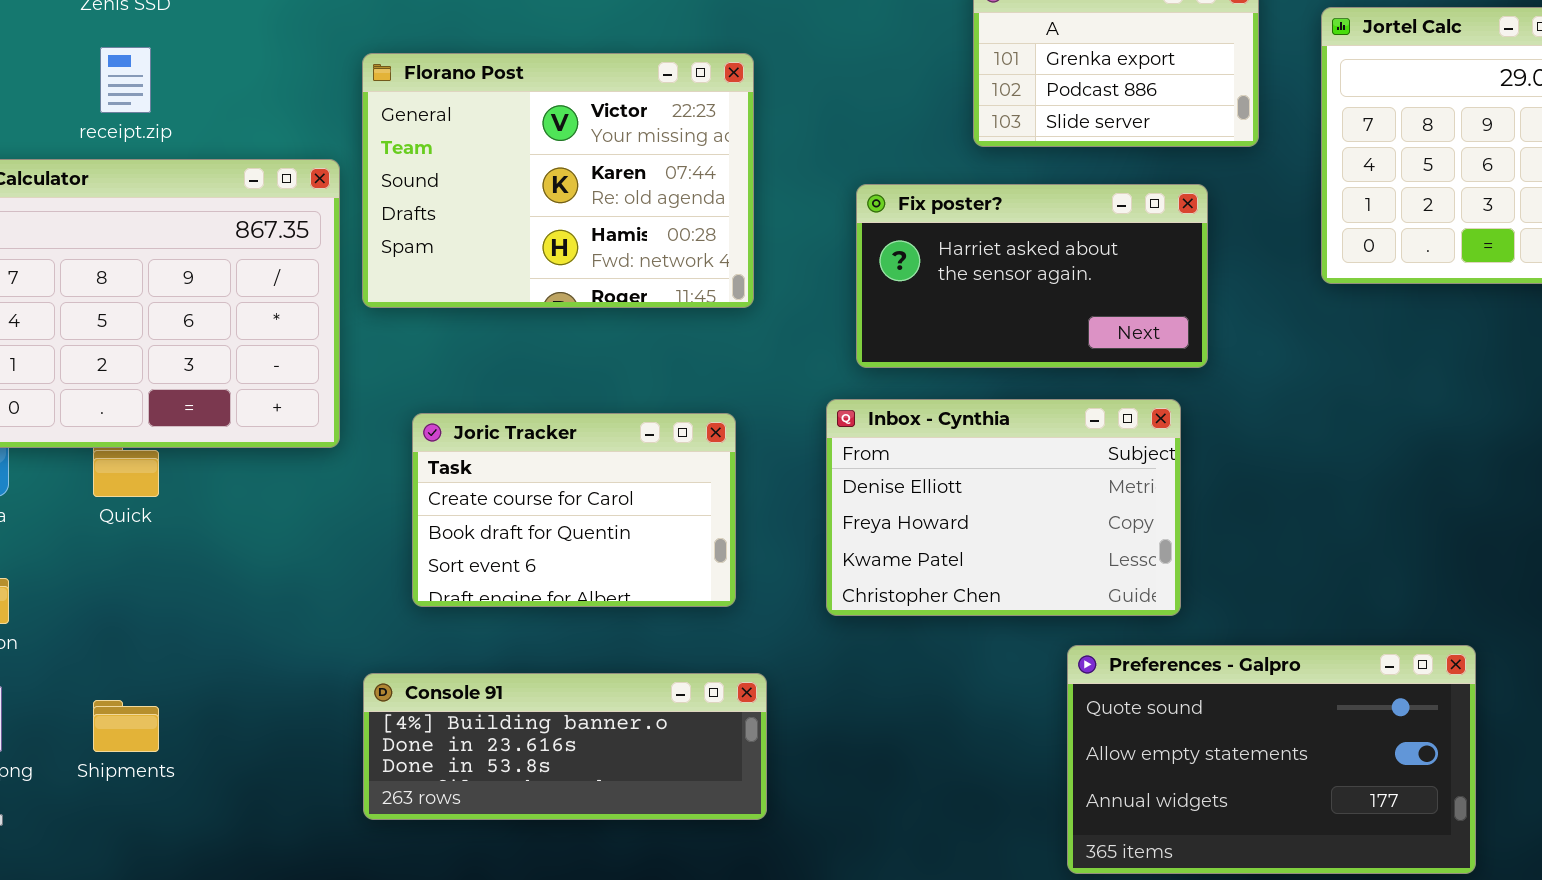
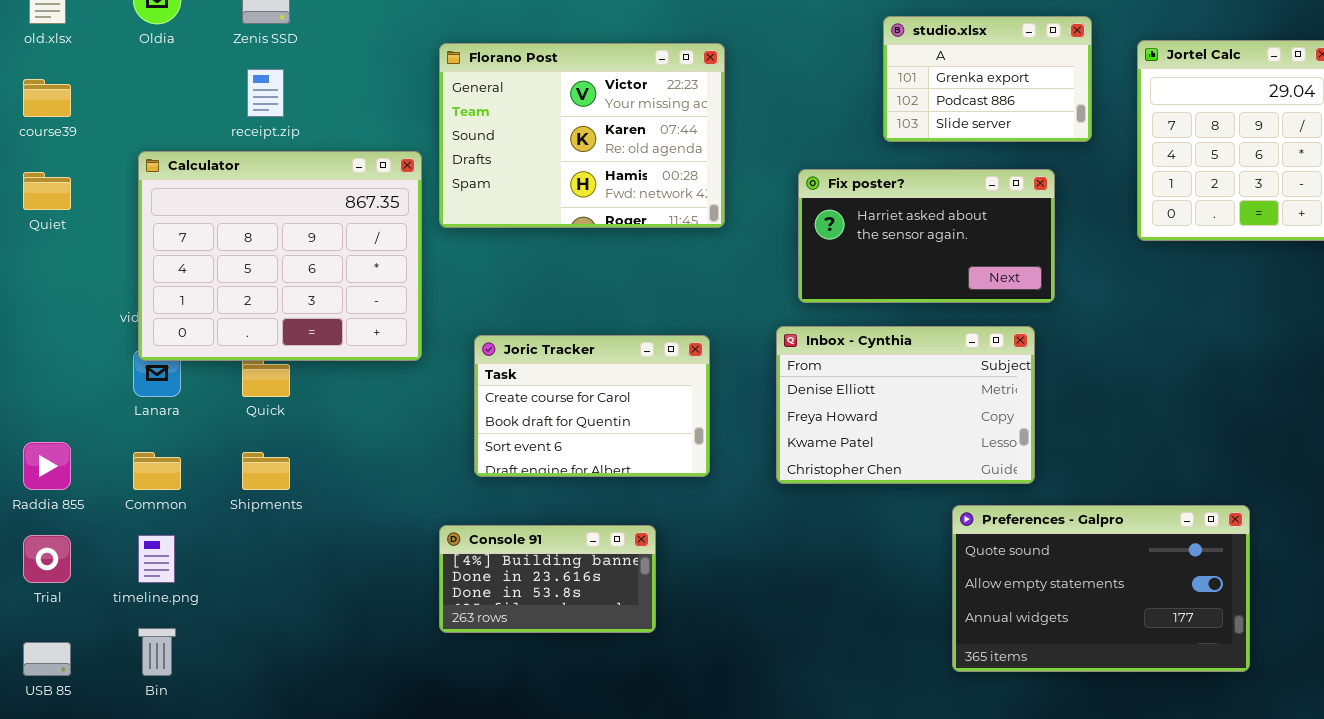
Florano Post: [362,53,754,308] -> [439,43,725,228], moved
Console 91: [363,673,767,820] -> [439,525,656,633], resized
Shipments: [93,700,159,752] -> [242,452,290,490], moved

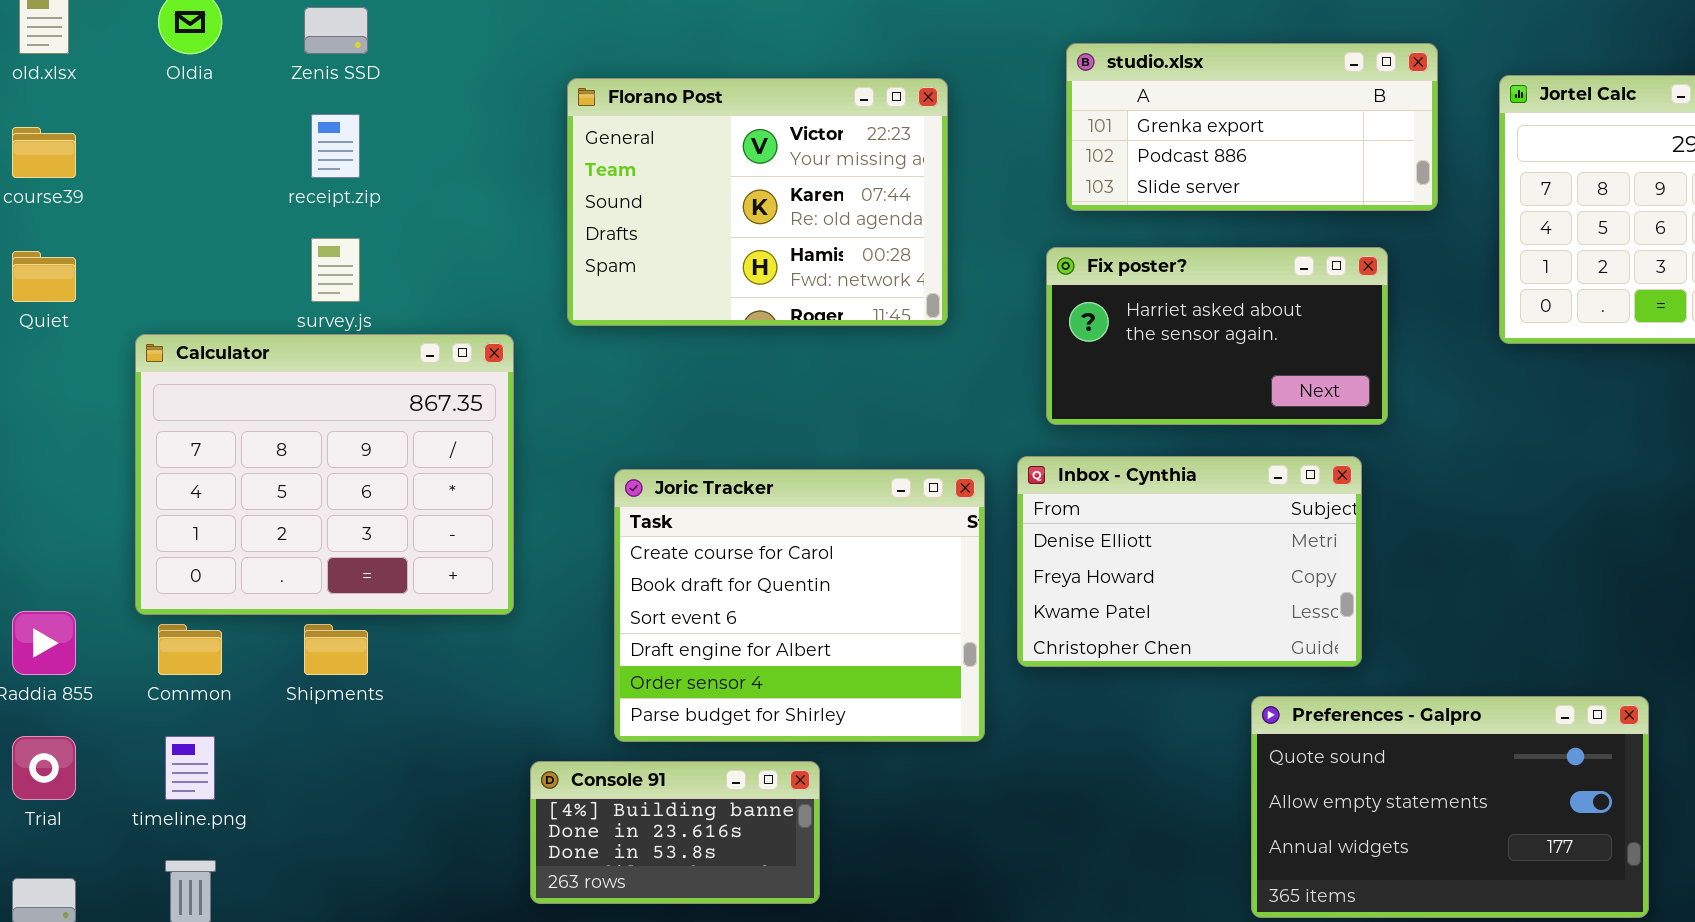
studio.xlsx: [883,16,1092,142] -> [1066,43,1438,211], resized
Calculator: [138,151,422,361] -> [135,334,514,615], moved
Joric Tracker: [474,335,710,477] -> [614,469,985,742], resized
Console 91: [439,525,656,633] -> [530,761,820,904], moved

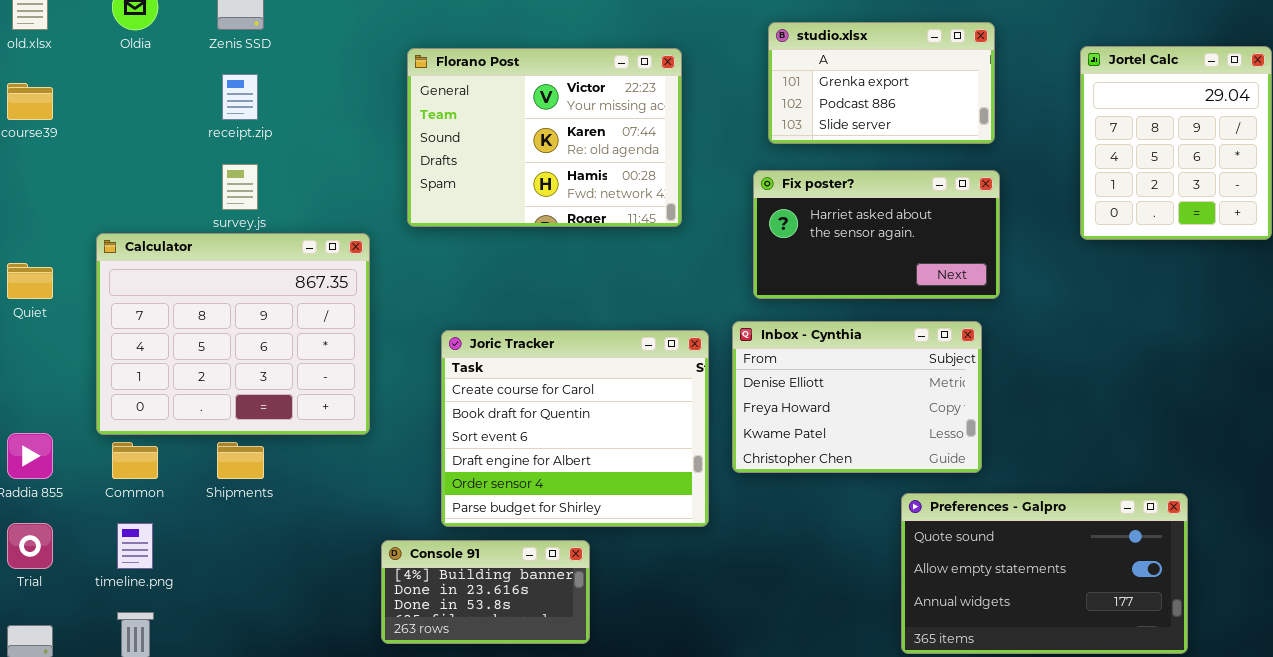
studio.xlsx: [1066,43,1438,211] -> [768,22,995,144], resized
Quiet: [12,251,76,302] -> [7,263,53,299], moved

